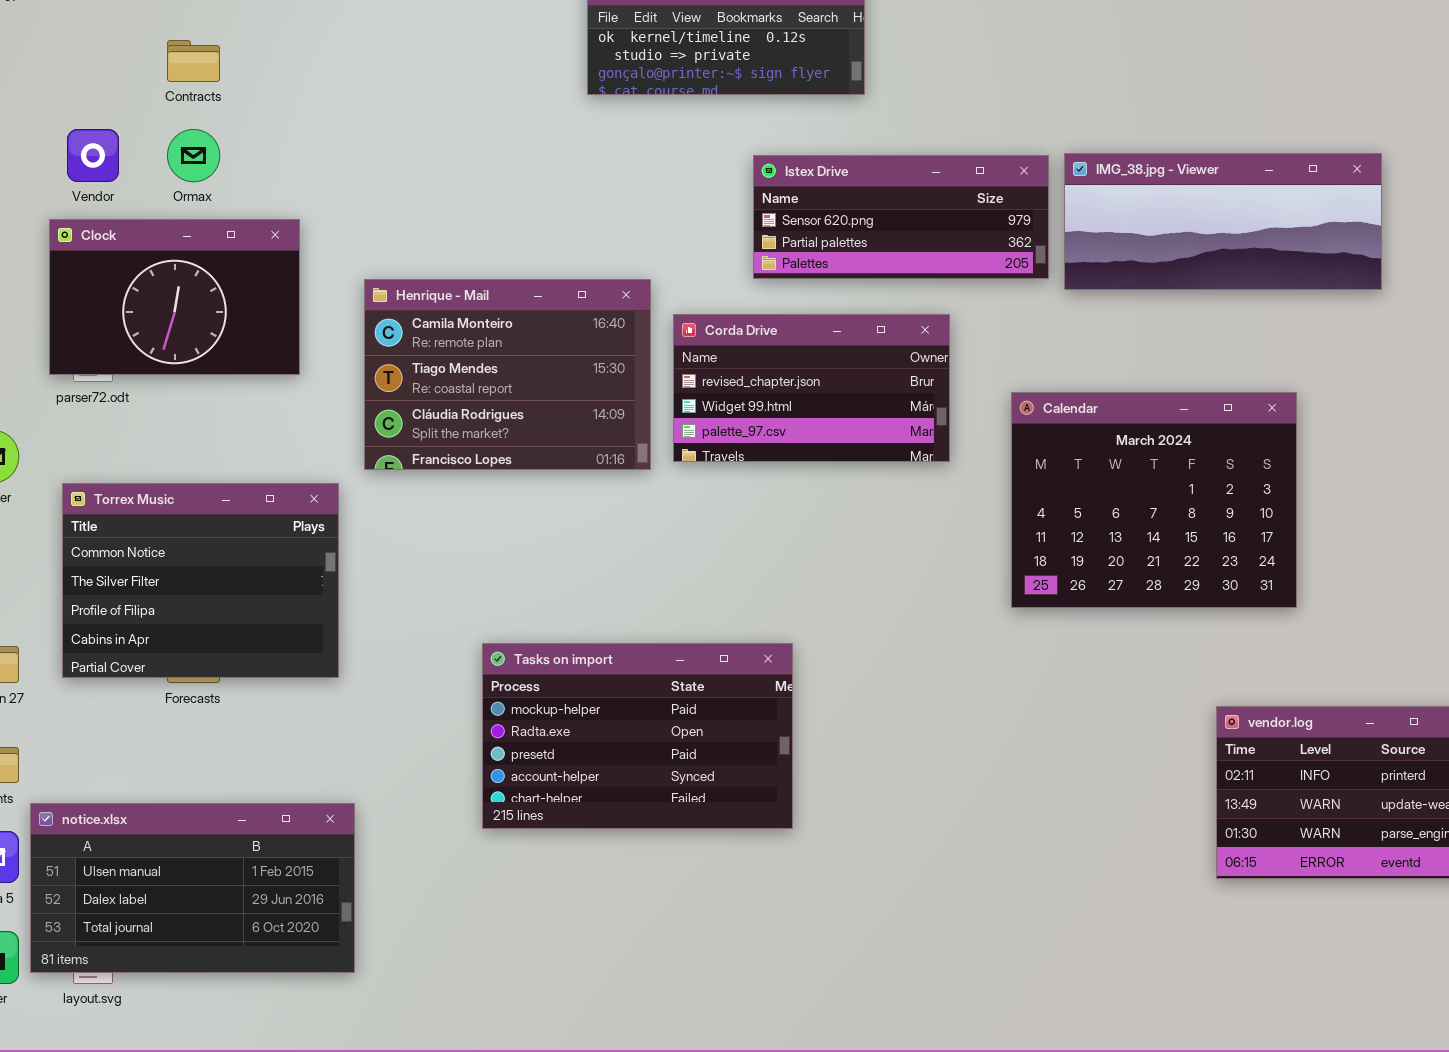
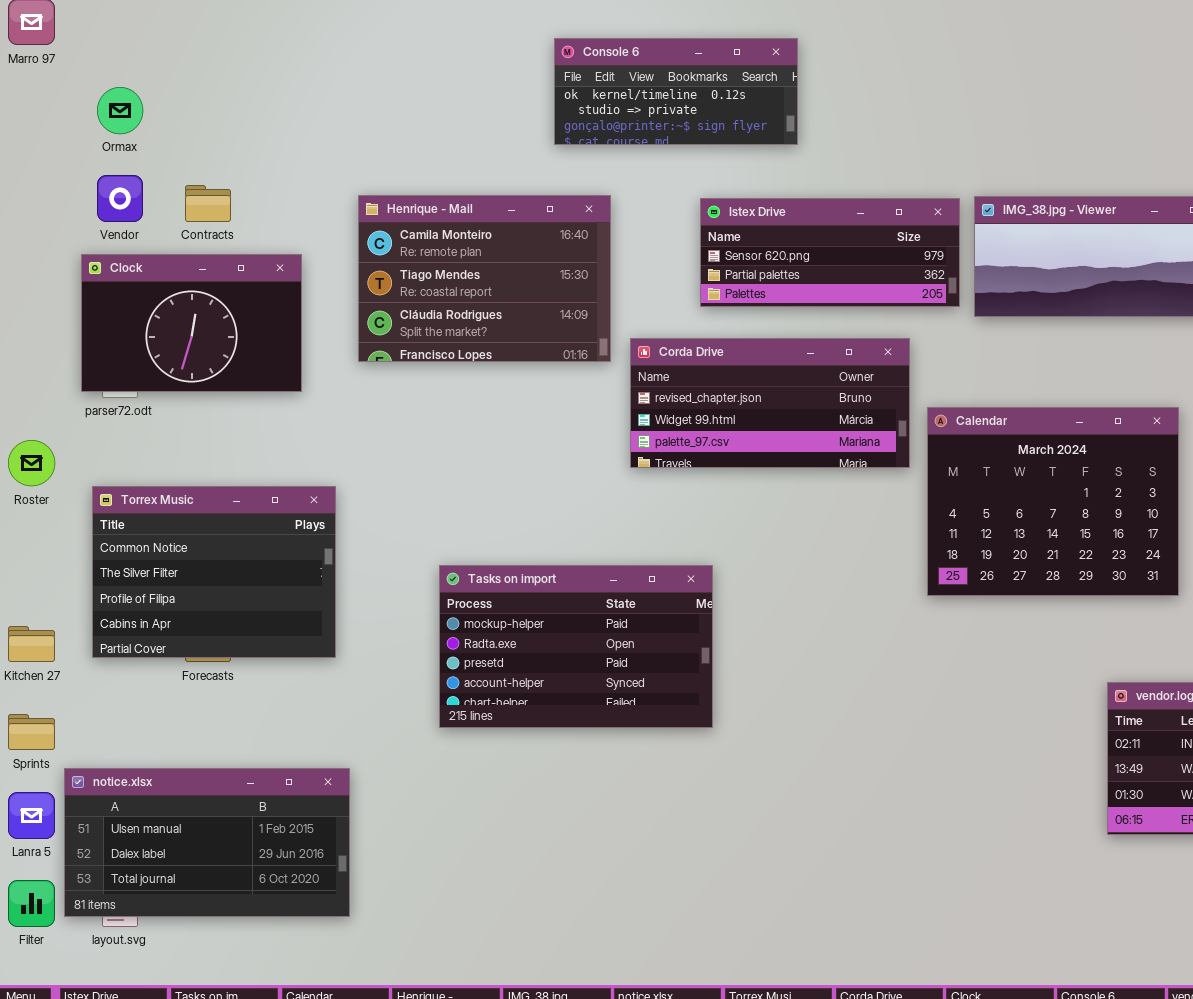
Contracts: [167,40,220,82] -> [185,185,231,222], moved
Ormax: [167,129,220,182] -> [97,87,143,134], moved
Henrique - Mail: [364,279,651,470] -> [358,195,611,362], moved
Corda Drive: [673,314,950,462] -> [630,338,910,468], resized
Tasks on import: [482,643,793,829] -> [439,565,713,728], moved

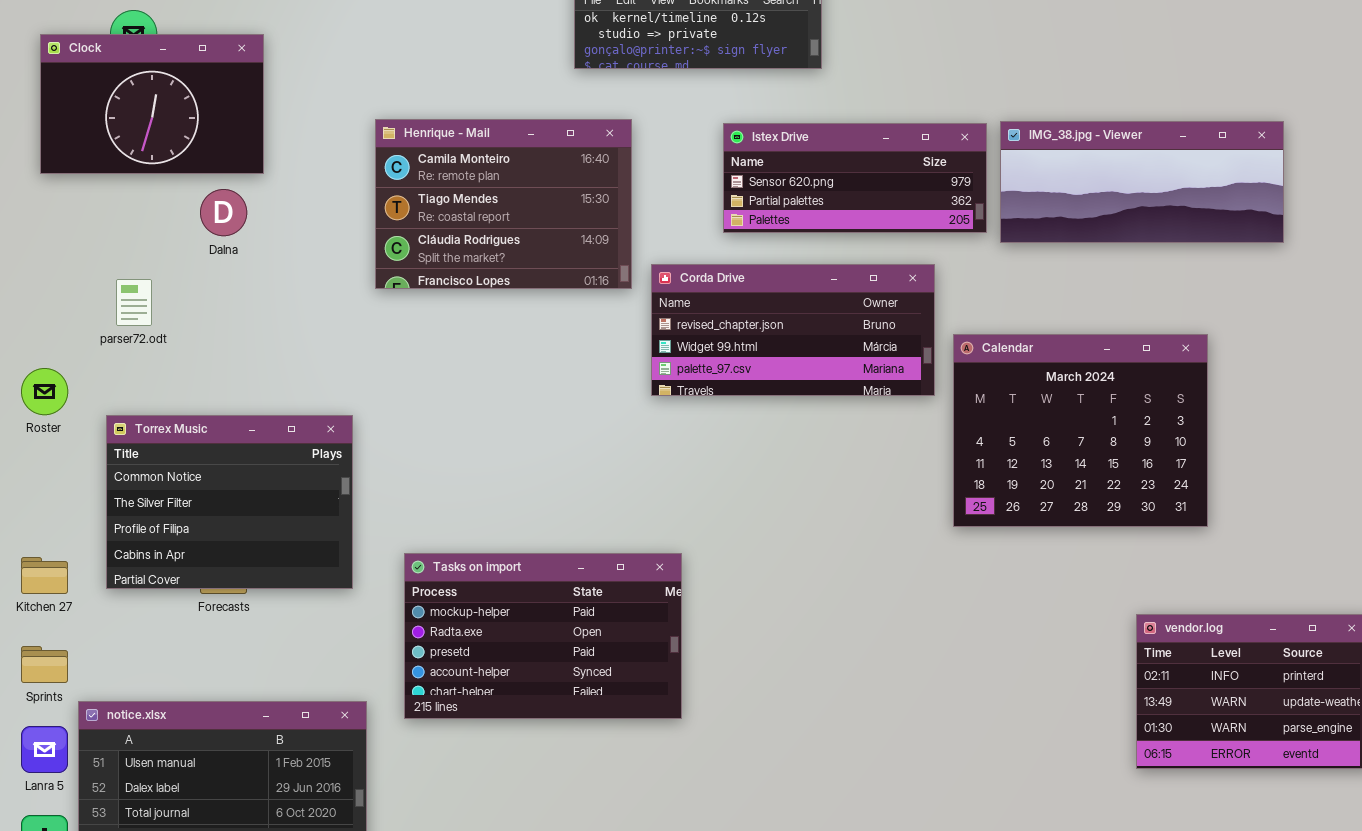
Clock: [81,254,302,392] -> [40,34,264,174], moved
Tasks on import: [439,565,713,728] -> [404,553,682,719], moved

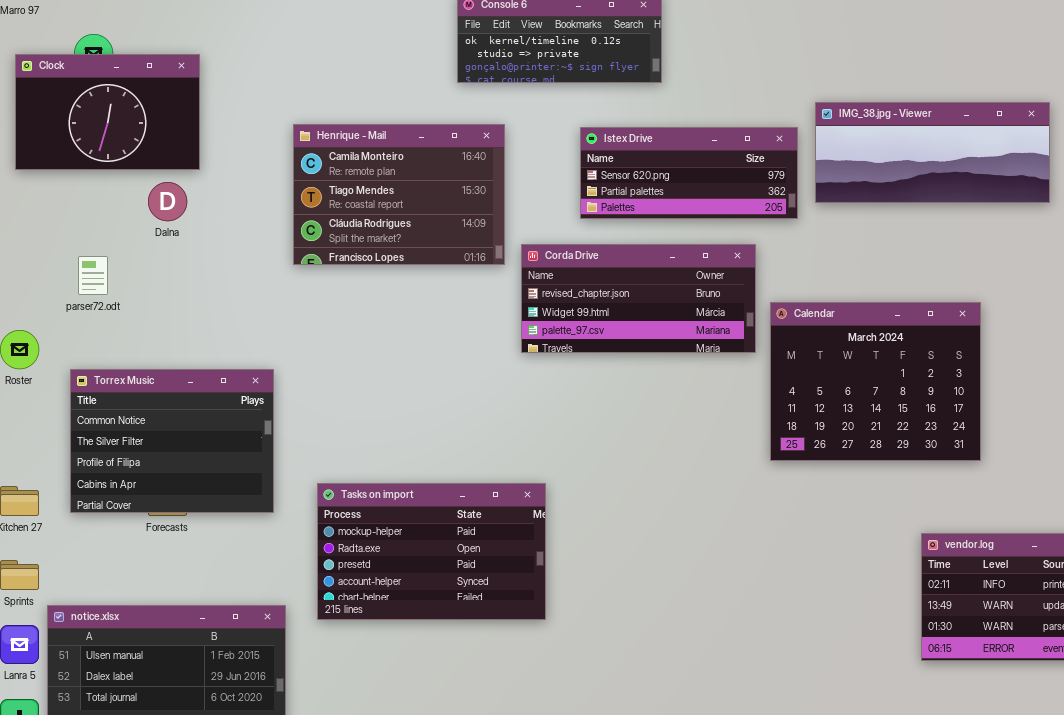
IMG_38.jpg - Viewer: [1000,121,1284,243] -> [815,102,1050,203], moved

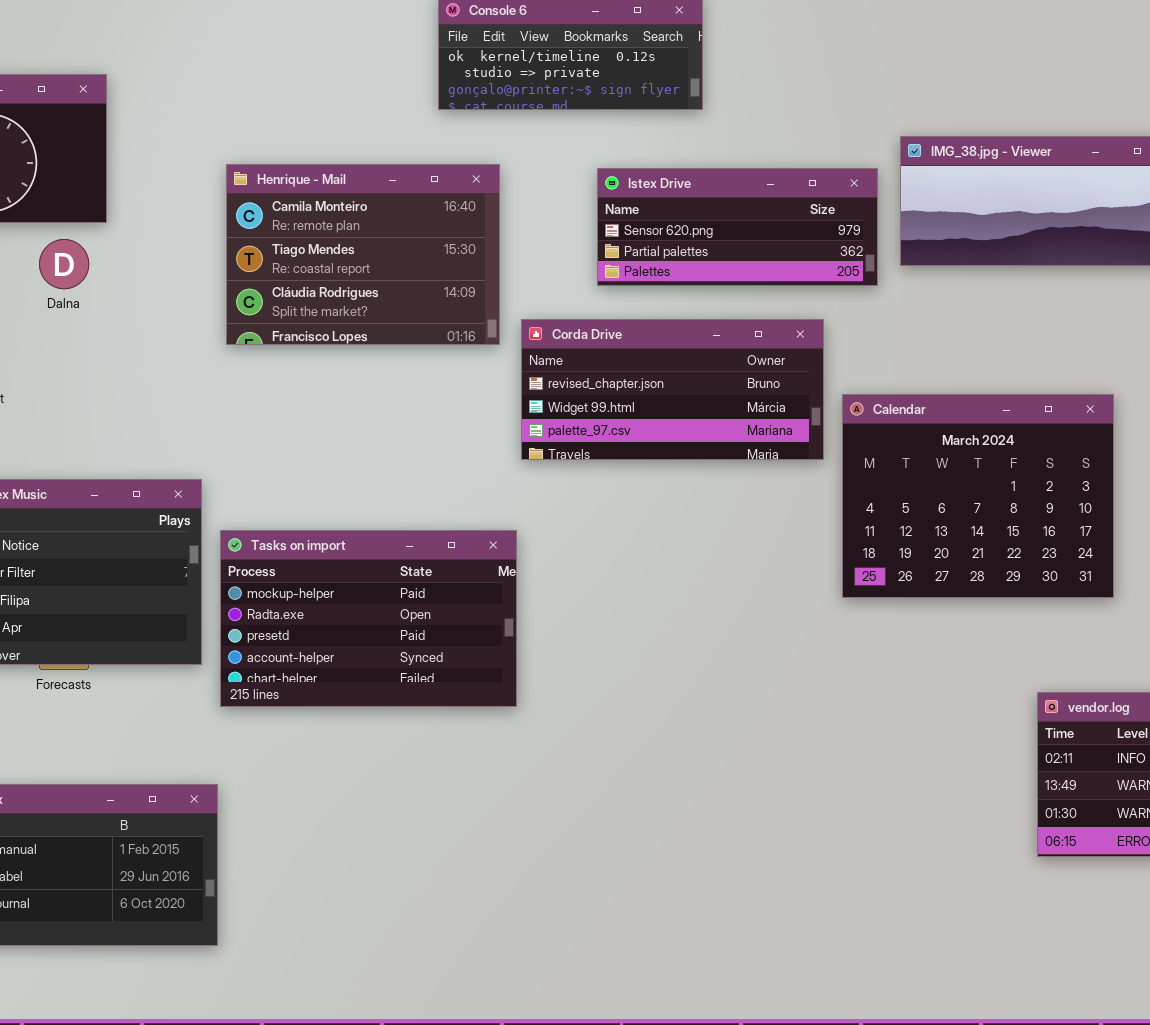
Tasks on import: [317,483,546,620] -> [220,530,517,707], moved

